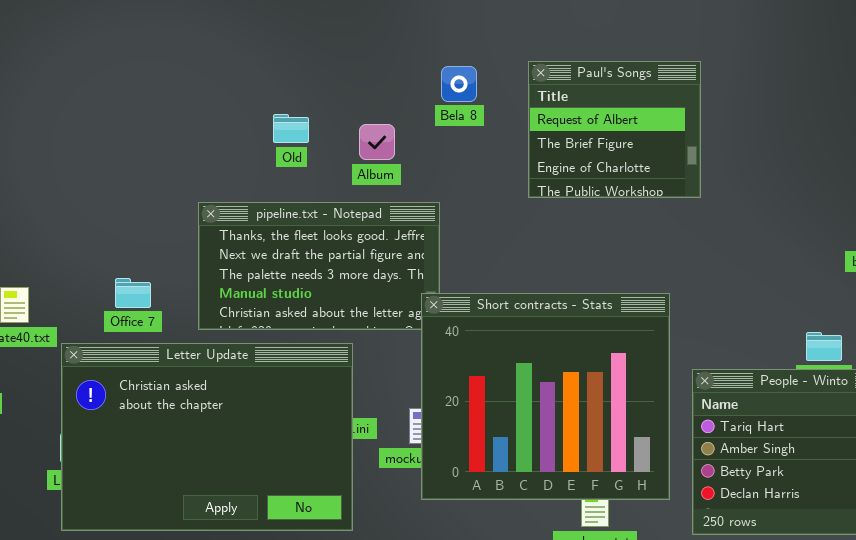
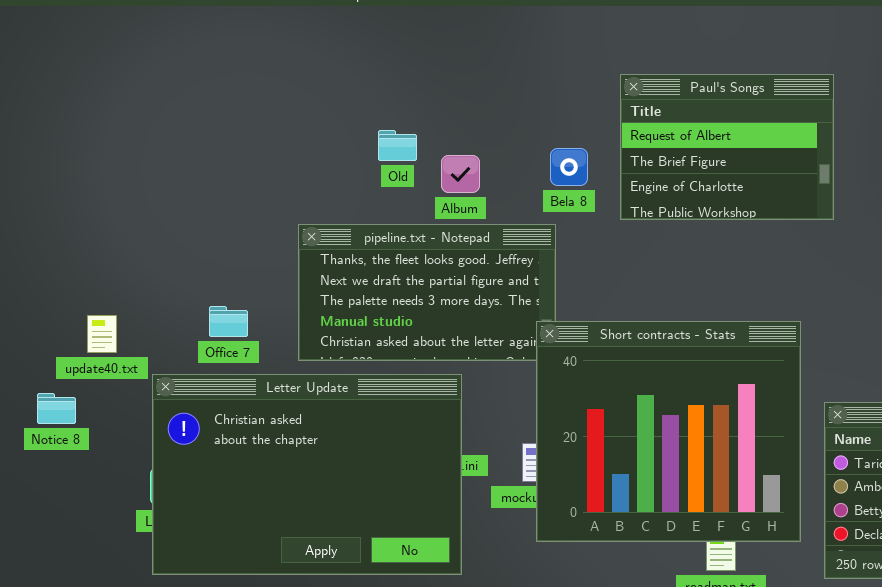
Paul's Songs: [528,61,701,198] -> [620,74,834,220], resized
Bela 8: [441,66,477,102] -> [550,148,588,186], moved
Album: [359,124,395,160] -> [441,155,480,193], moved

